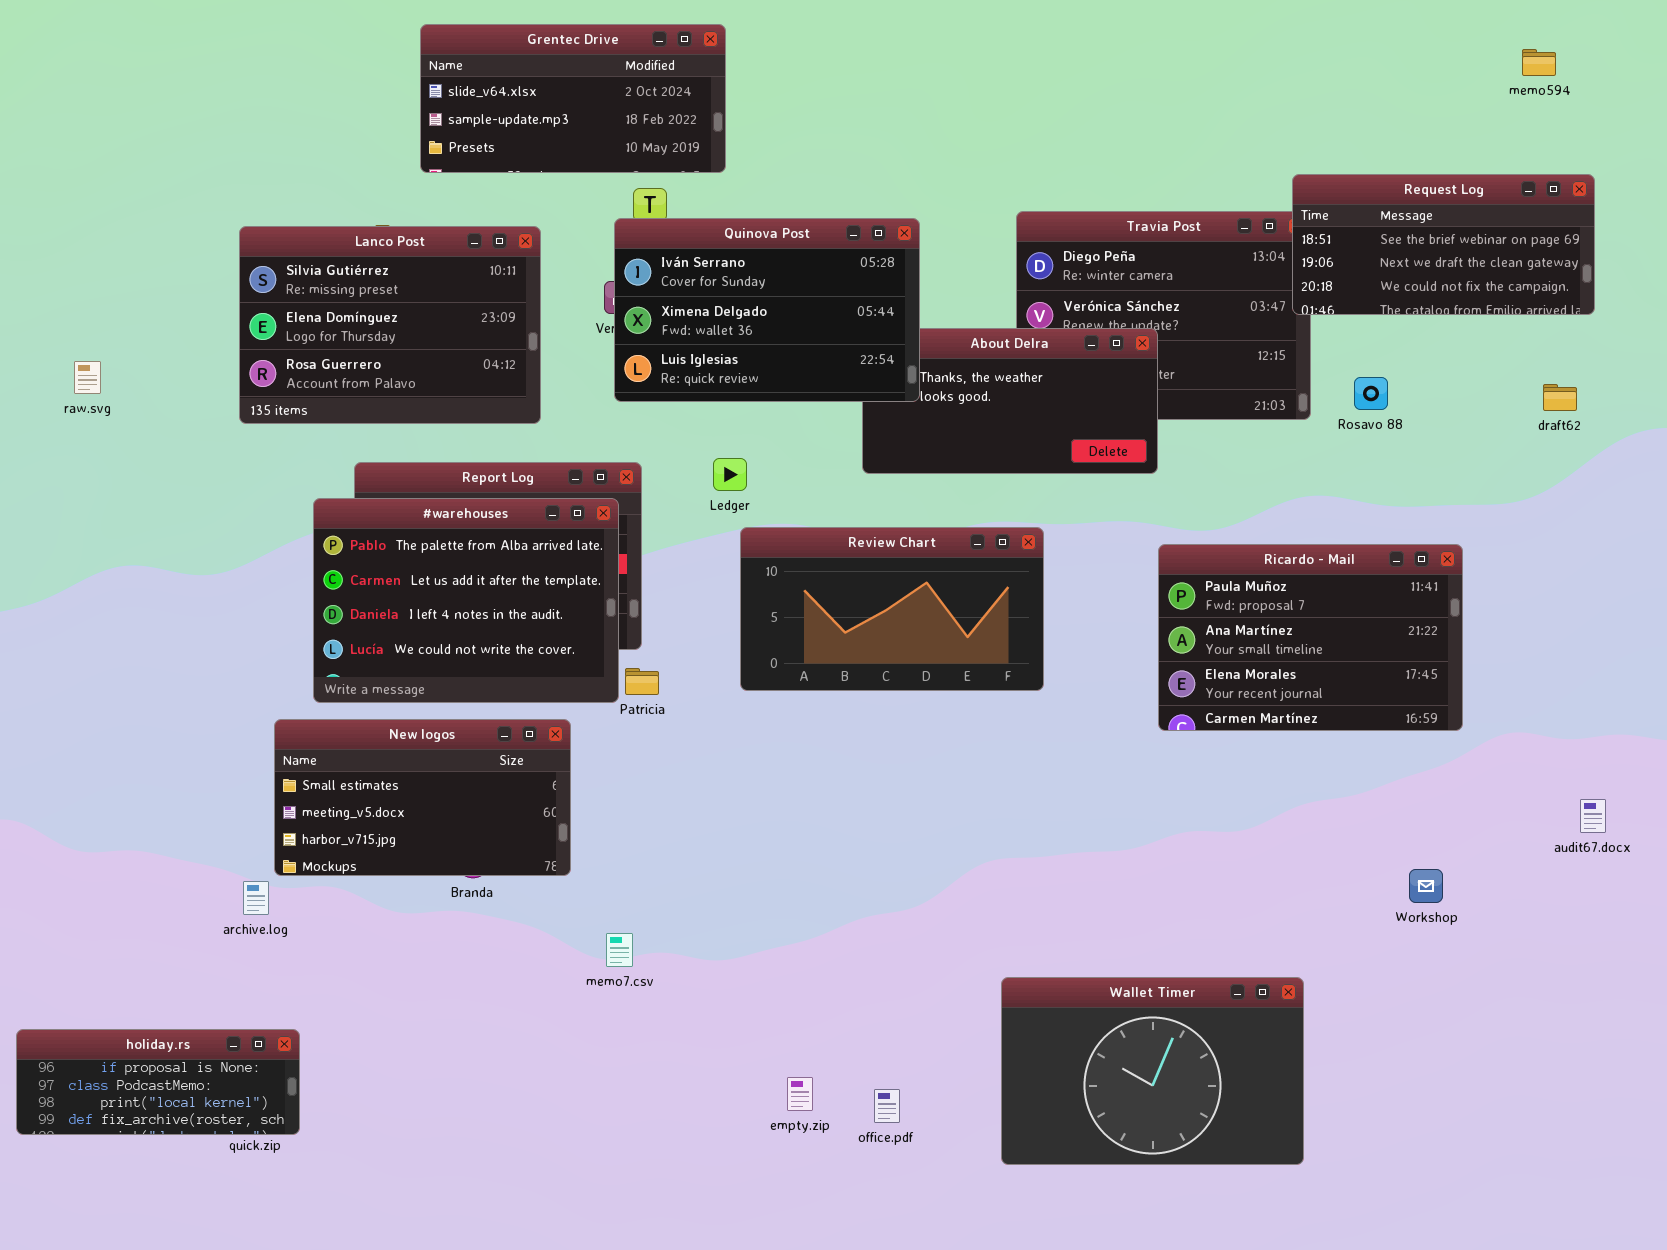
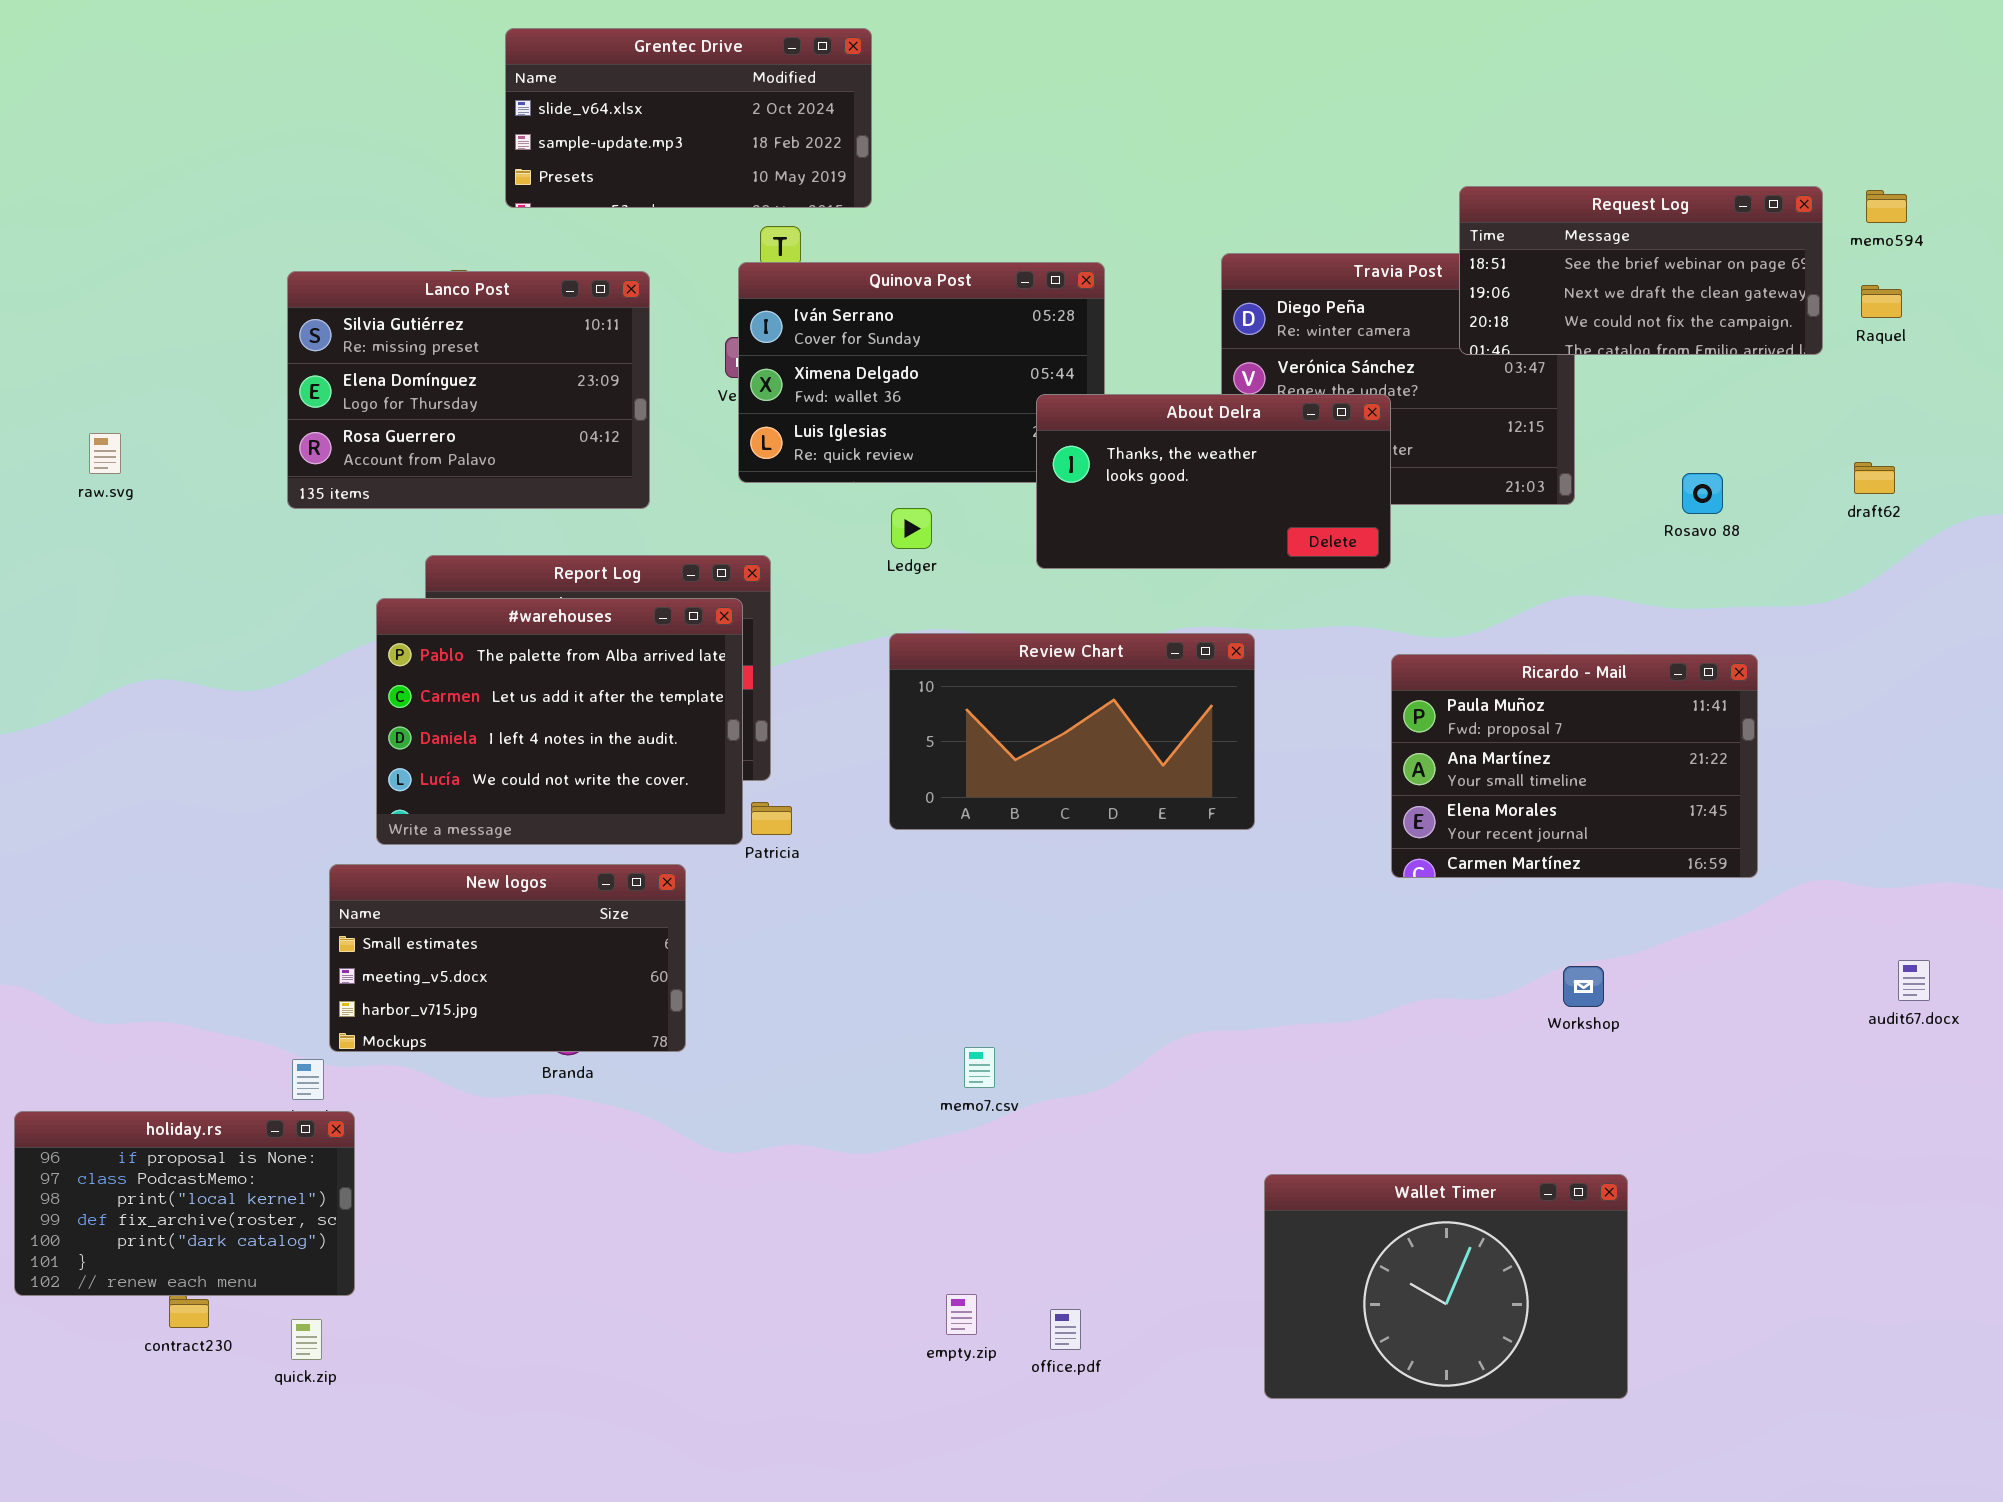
memo594: [1522,49,1556,76] -> [1866,190,1907,223], moved
Request Log: [1292,174,1595,315] -> [1459,186,1823,355], moved
About Delra: [862,328,1158,474] -> [1036,394,1391,569], raised
Rosavo 88: [1354,377,1388,410] -> [1682,473,1723,514], moved
Ledger: [713,458,747,491] -> [891,508,932,549], moved
Workshop: [1409,869,1443,903] -> [1563,966,1604,1007], moved
memo7.csv: [606,933,633,967] -> [964,1047,995,1088], moved
Wallet Timer: [1001,977,1304,1165] -> [1264,1174,1628,1399], moved
holiday.rs: [16,1029,300,1135] -> [14,1111,355,1296], moved, resized

